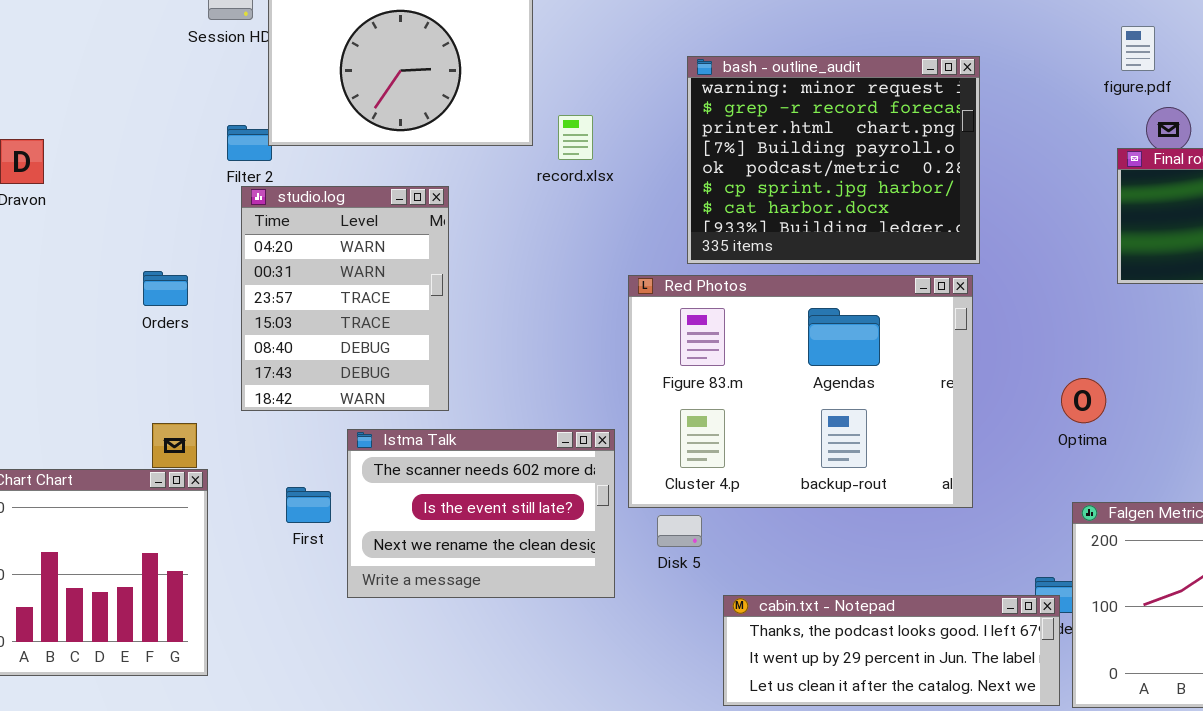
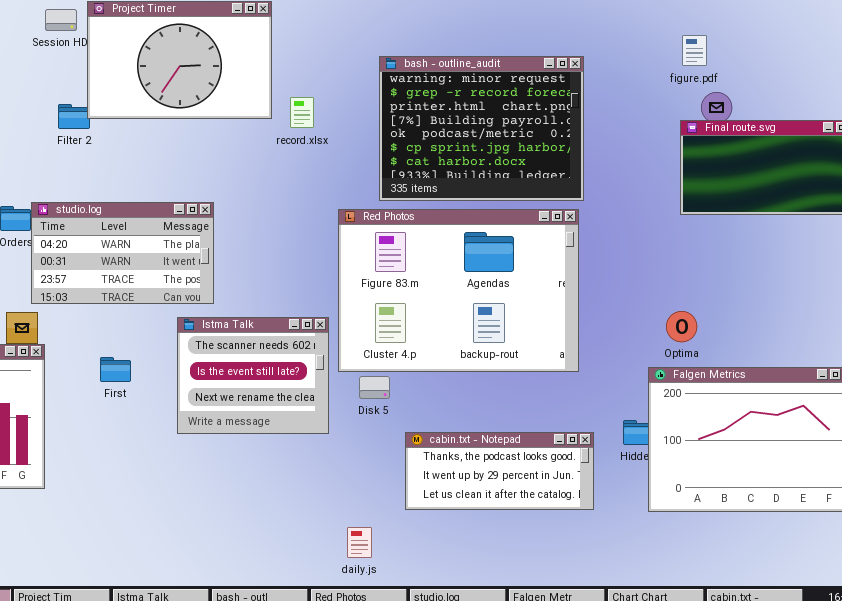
studio.log: [241,186,449,411] -> [31,202,214,304], resized
Optima: [1061,378,1106,423] -> [666,311,697,342], moved
Istma Talk: [347,429,615,598] -> [177,317,329,434], resized
cabin.txt - Notepad: [723,595,1060,706] -> [405,432,594,510], resized

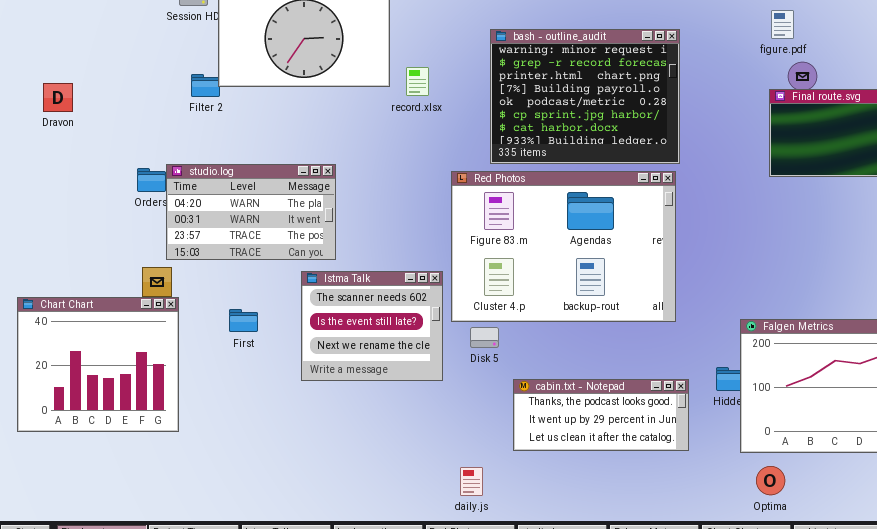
Optima: [666,311,697,342] -> [756,466,785,495], moved

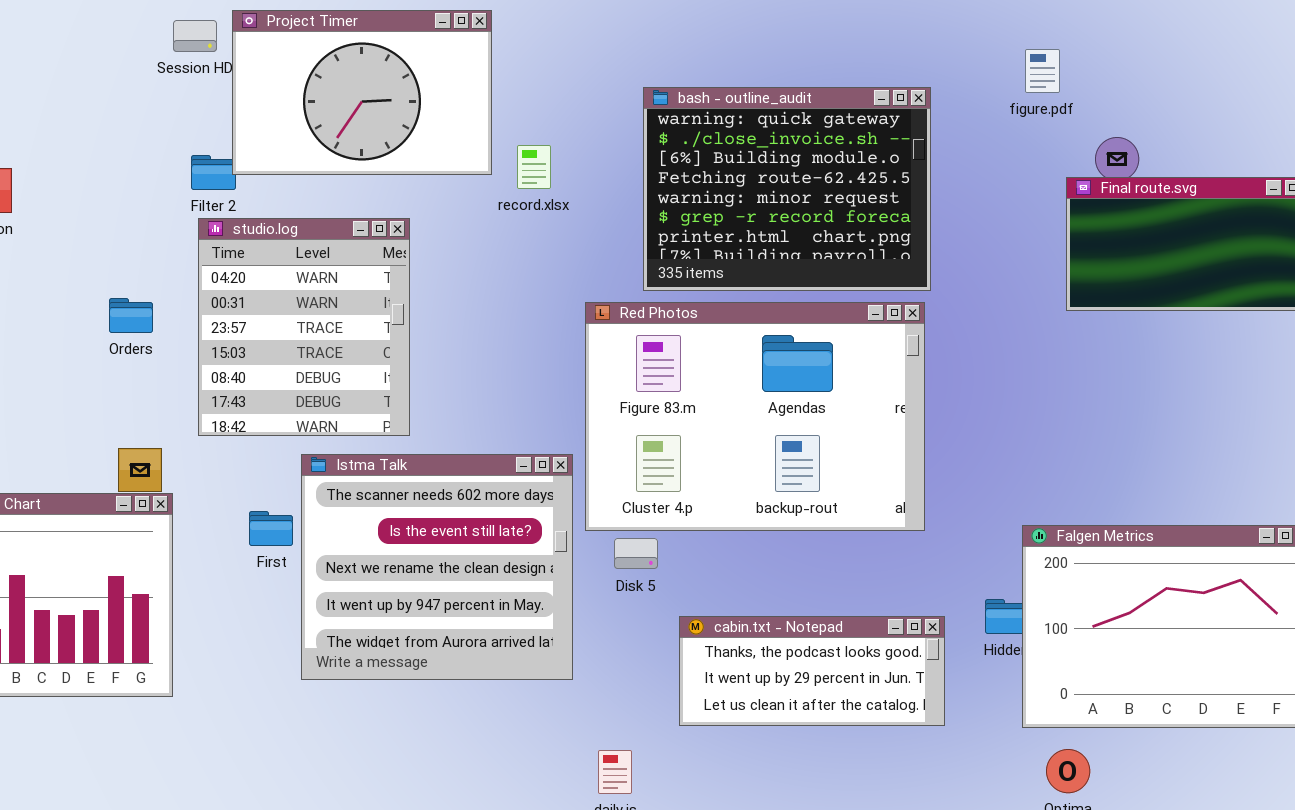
figure.pdf: [771,10,794,39] -> [1025,49,1060,93], moved
bash - outline_audit: [490,29,680,164] -> [643,87,931,291], scrolled up 4 rows
studio.log: [166,164,336,260] -> [198,218,410,436], resized
Istma Talk: [301,271,443,381] -> [301,454,573,680], resized

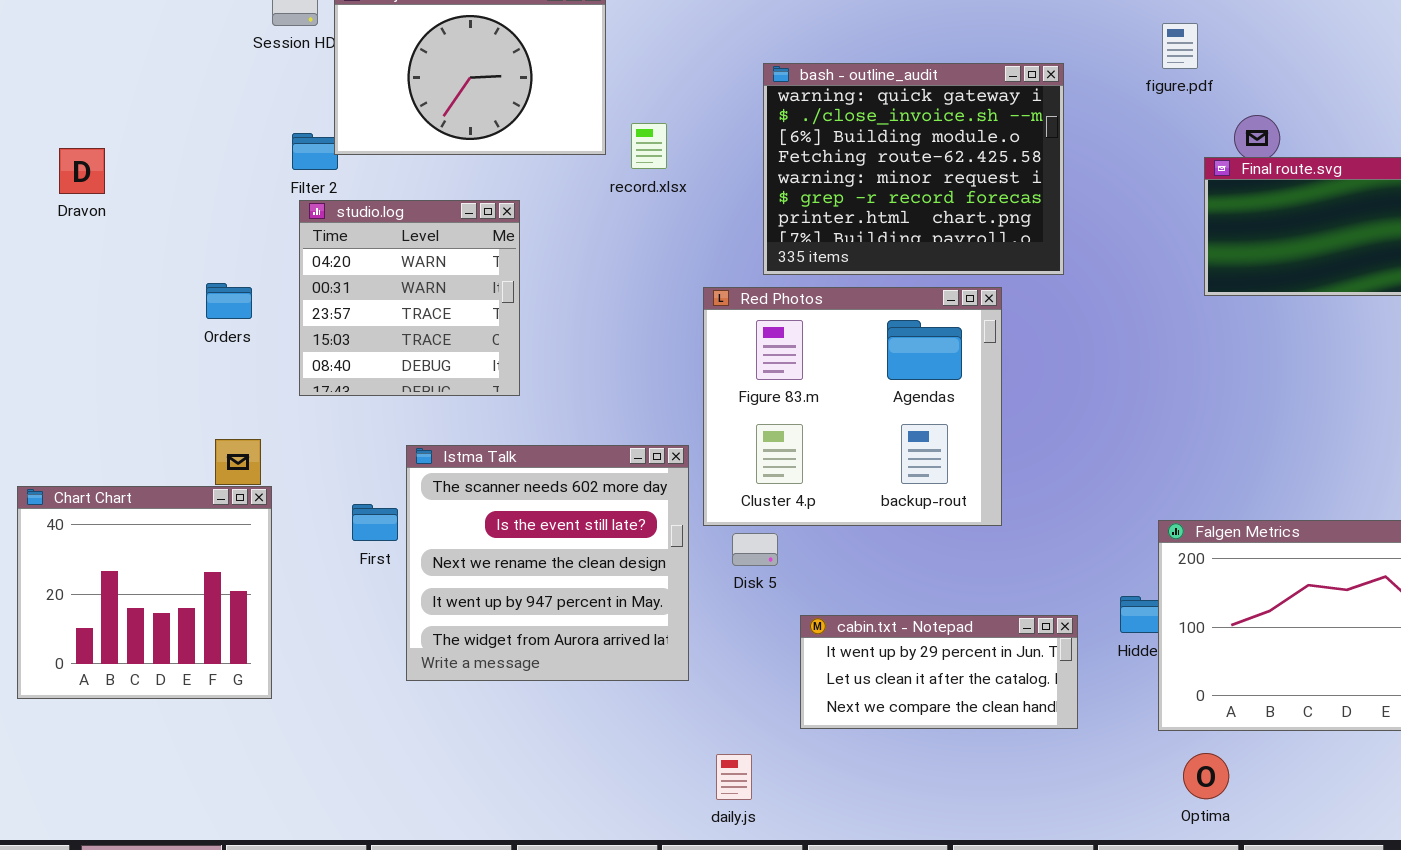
studio.log: [198,218,410,436] -> [299,200,520,396], resized
Red Photos: [585,302,925,531] -> [703,287,1002,526], resized
cabin.txt - Notepad: [679,616,945,726] -> [800,615,1078,729], scrolled down 1 row

